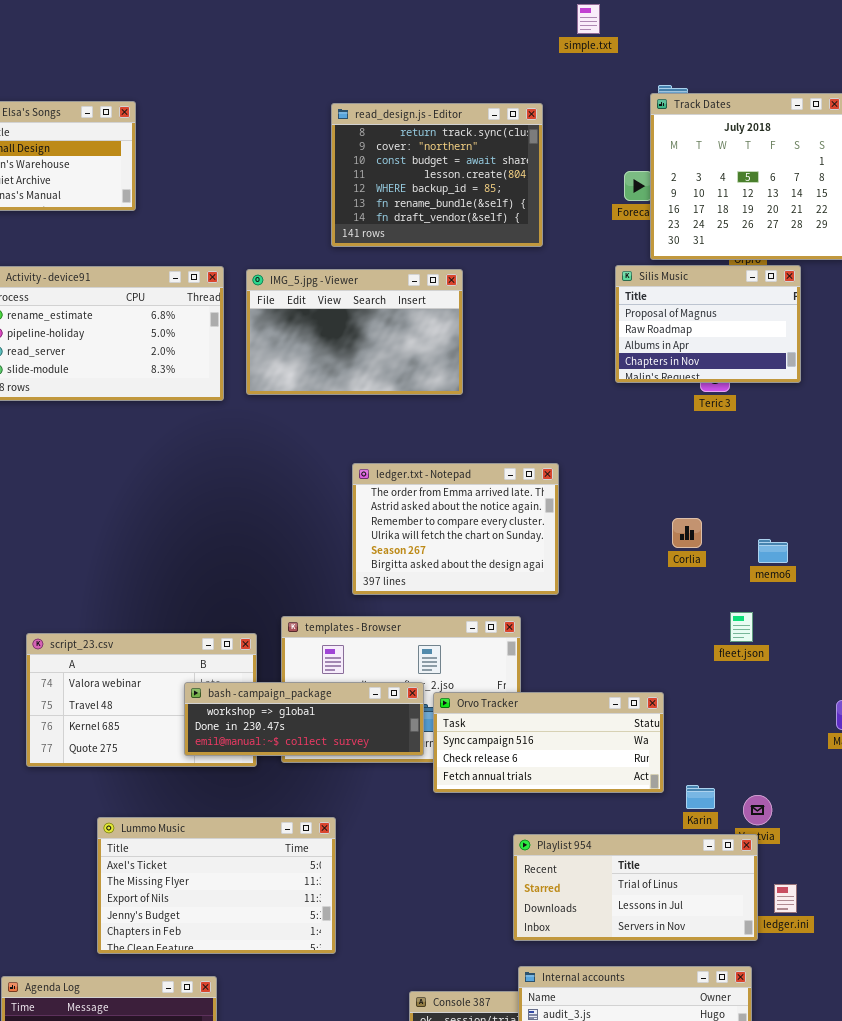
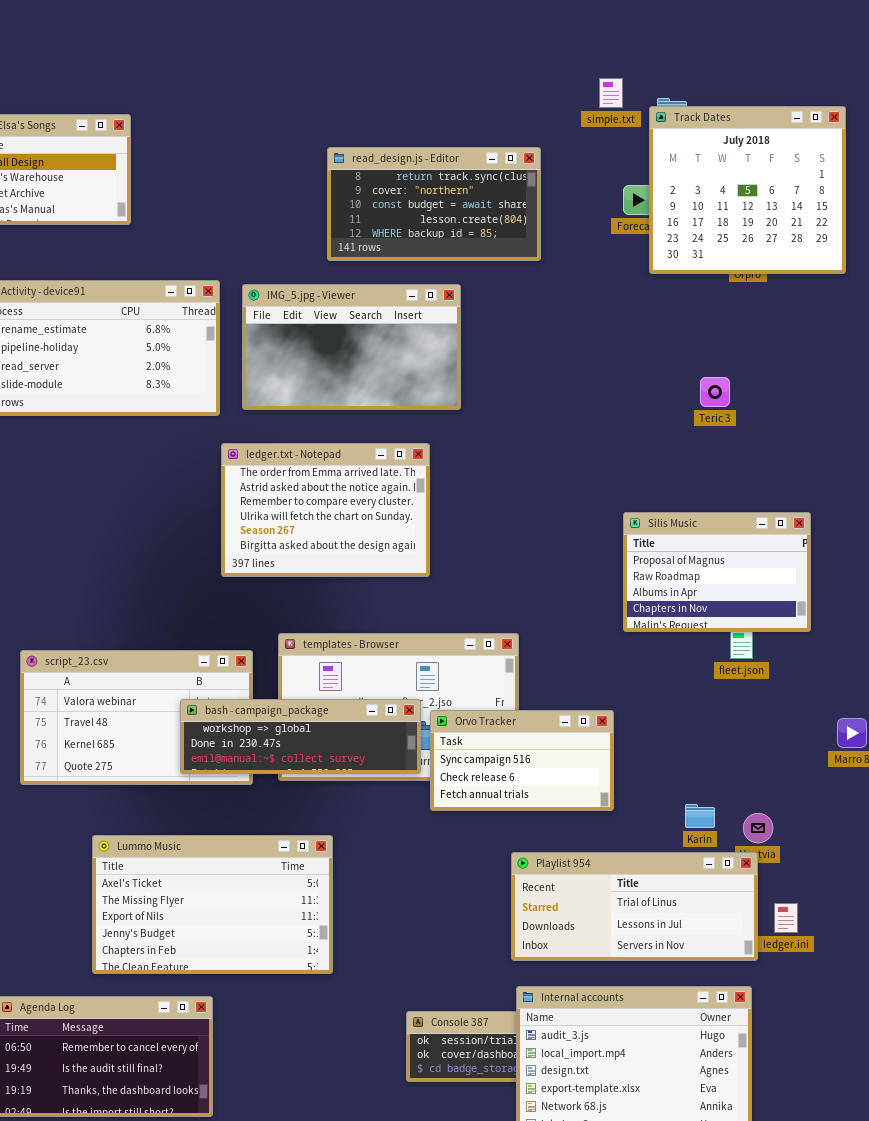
simple.txt: [577,4,600,34] -> [599,78,623,108], moved
read_design.js - Editor: [331,103,543,247] -> [327,147,541,261], resized
Silis Music: [615,265,801,383] -> [623,512,811,632], moved
ledger.txt - Notepad: [352,463,559,595] -> [221,443,430,577], moved
Orvo Tracker: [433,692,664,793] -> [430,710,614,811], resized

